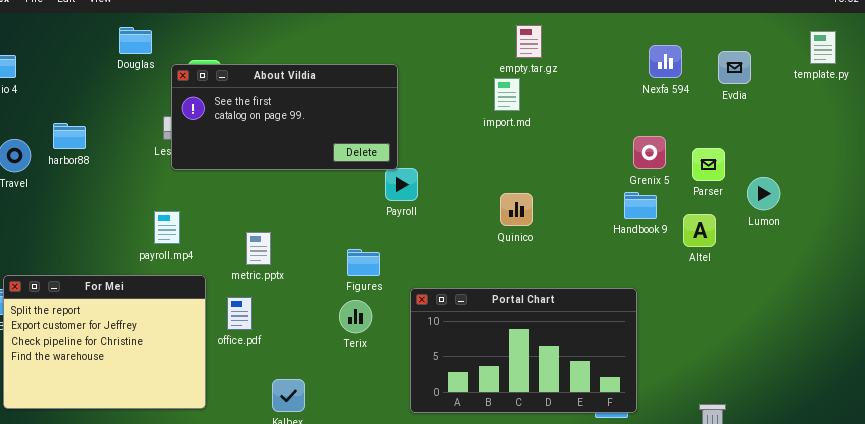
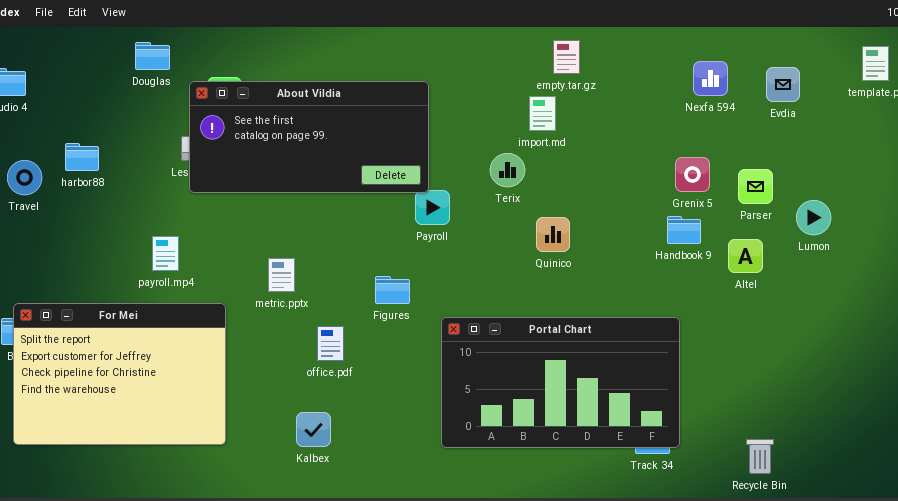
payroll.mp4: [154,211,180,244] -> [152,236,179,271], moved
office.pdf: [227,297,252,330] -> [317,326,344,361], moved
Terix: [339,300,372,333] -> [490,153,525,187], moved

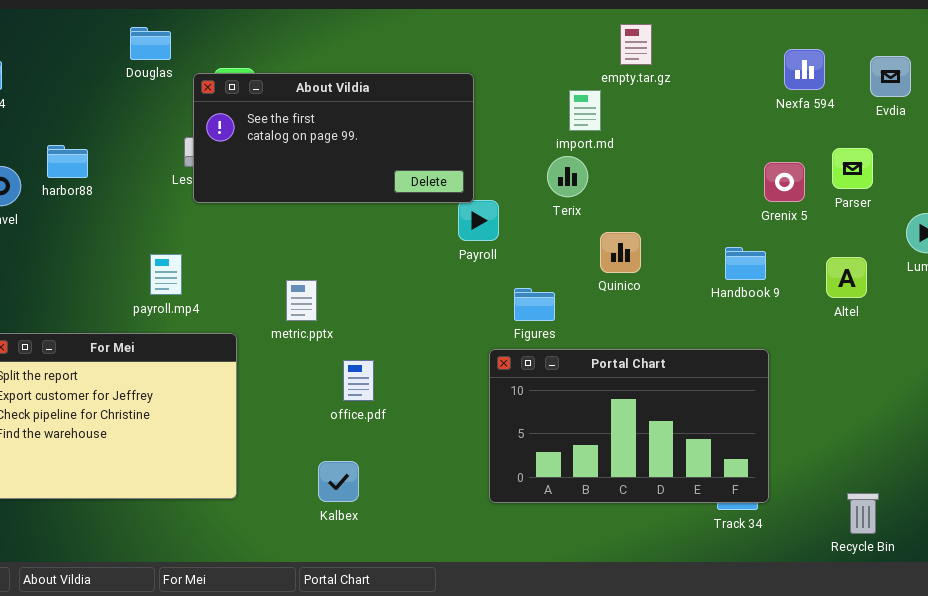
import.md: [529,96,556,131] -> [569,90,601,131], moved
Parser: [738,169,773,204] -> [832,148,873,189], moved
Handbook 9: [667,216,701,244] -> [725,247,766,280], moved
Figures: [375,276,410,304] -> [514,288,555,321], moved

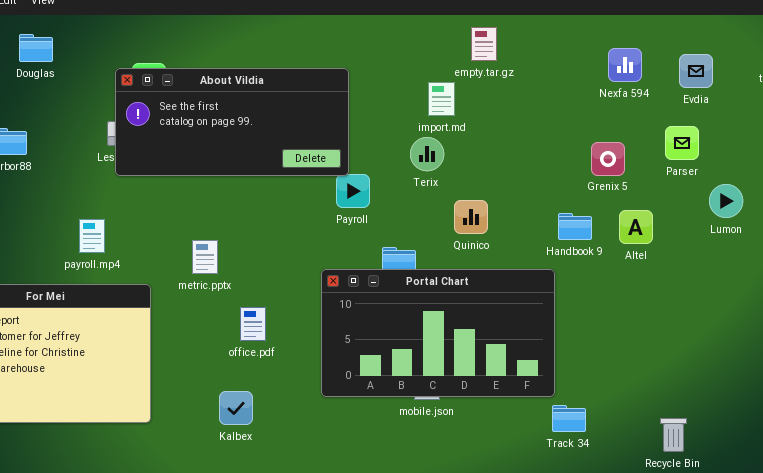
Douglas: [130,27,171,60] -> [19,34,53,62], moved
Parser: [832,148,873,189] -> [665,126,699,160], moved
Altel: [826,257,867,298] -> [619,210,653,244], moved
Portal Chart: [489,349,769,503] -> [321,269,555,397], moved

